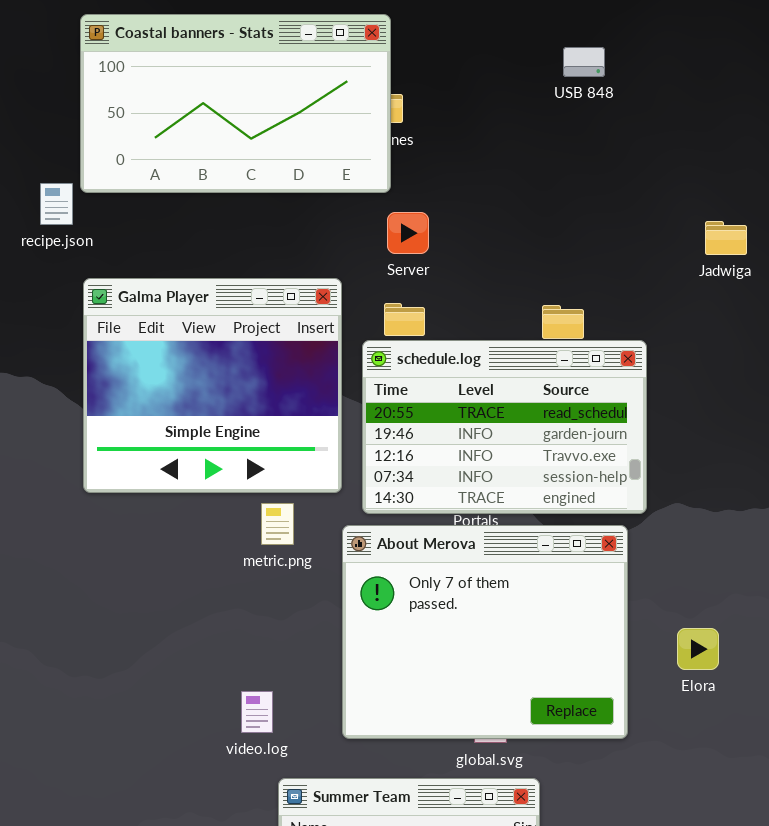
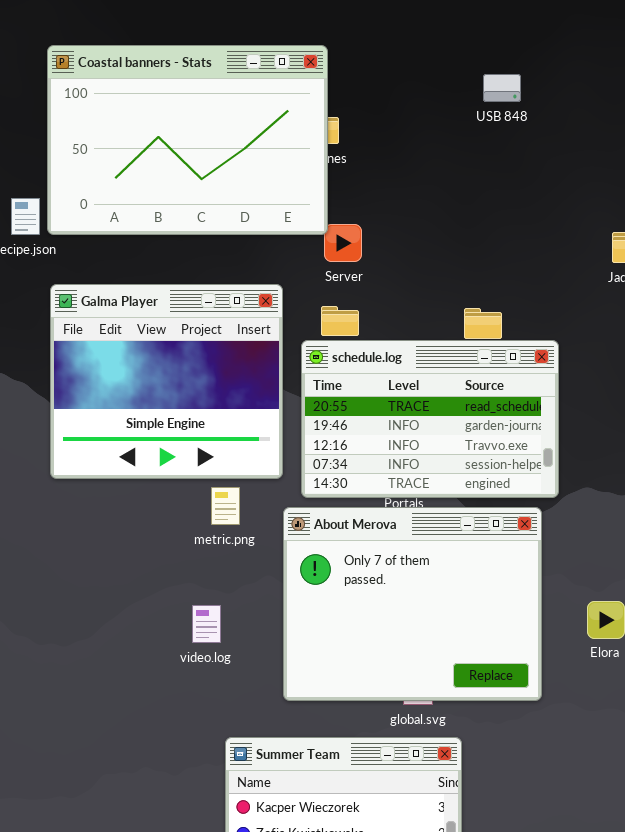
Coastal banners - Stats: [80,14,391,193] -> [47,45,328,235], resized
video.log: [241,691,273,733] -> [192,605,221,643], moved

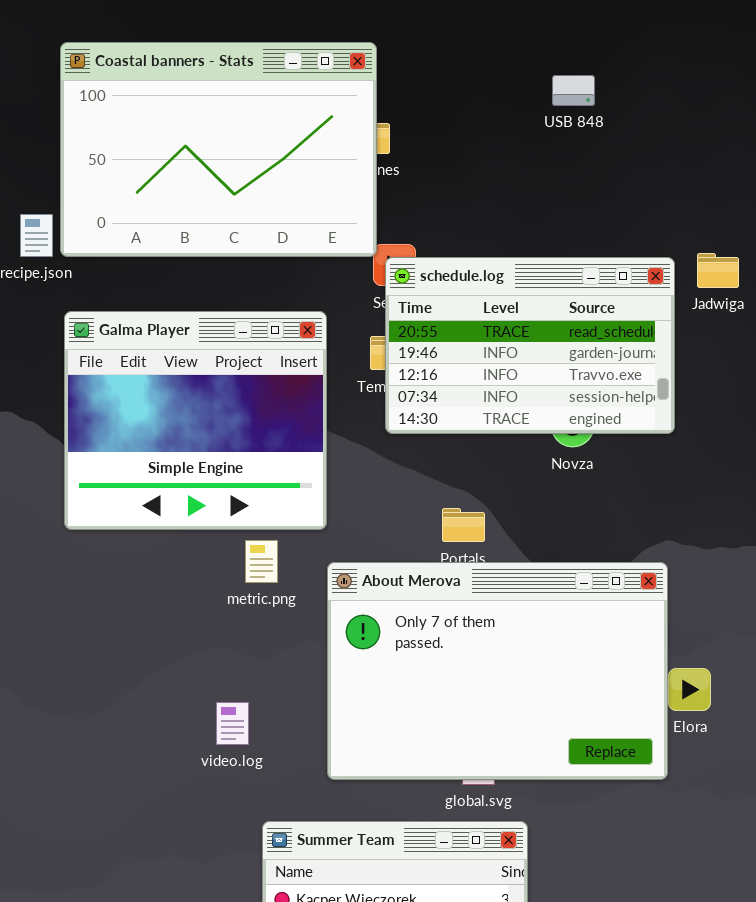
schedule.log: [301,340,559,498] -> [385,257,675,434], moved
About Merova: [283,507,542,701] -> [327,562,668,780], resized
video.log: [192,605,221,643] -> [216,702,249,745], moved

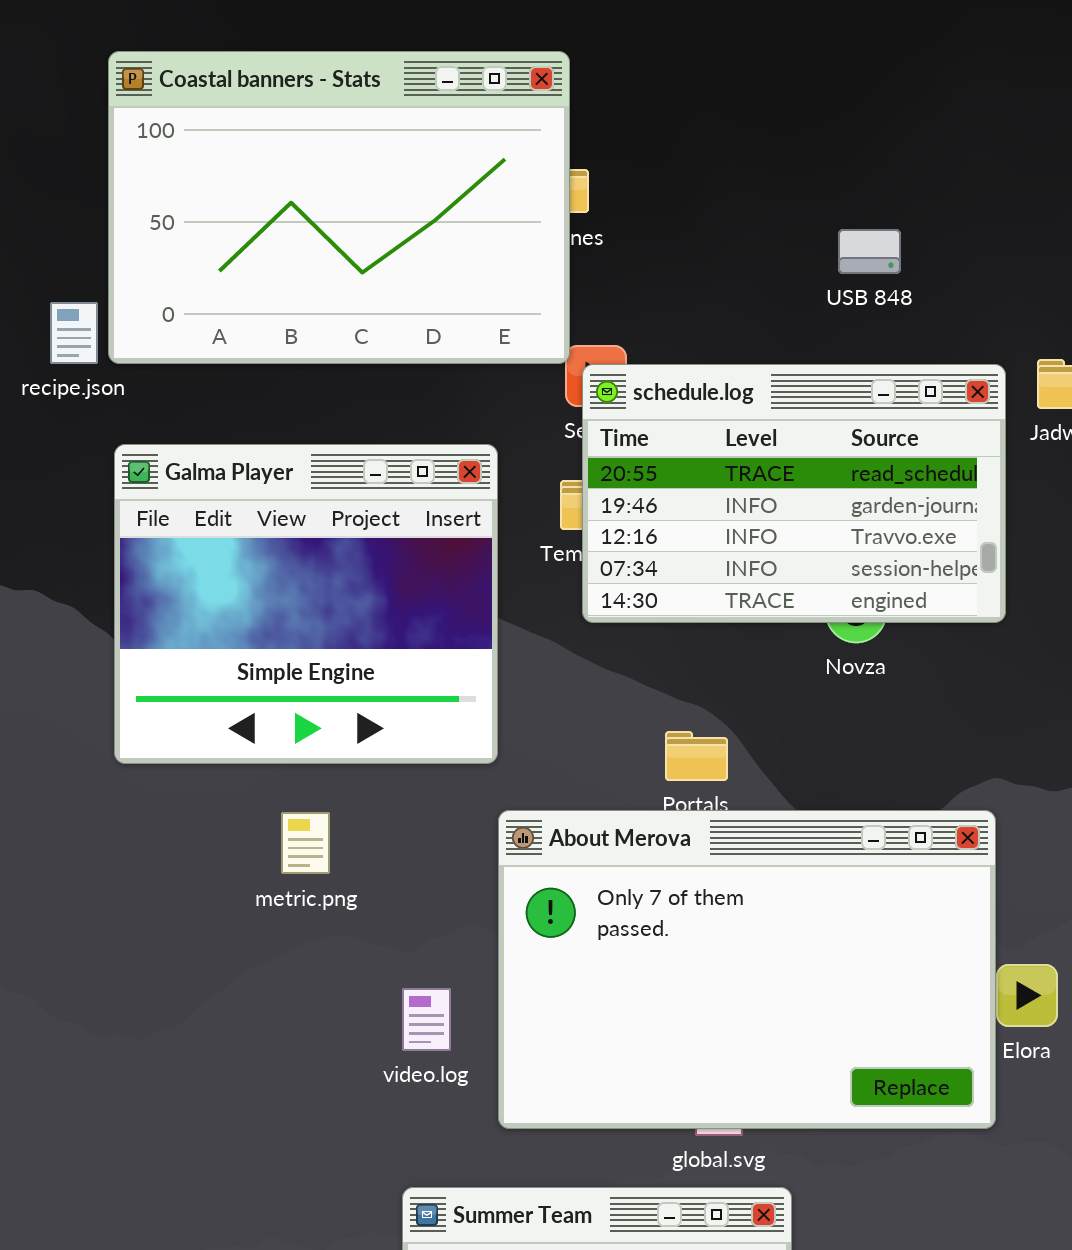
USB 848: [552,75,595,106] -> [838,229,901,274], moved
metric.png: [245,540,278,583] -> [281,812,330,874], moved
video.log: [216,702,249,745] -> [402,988,451,1051], moved

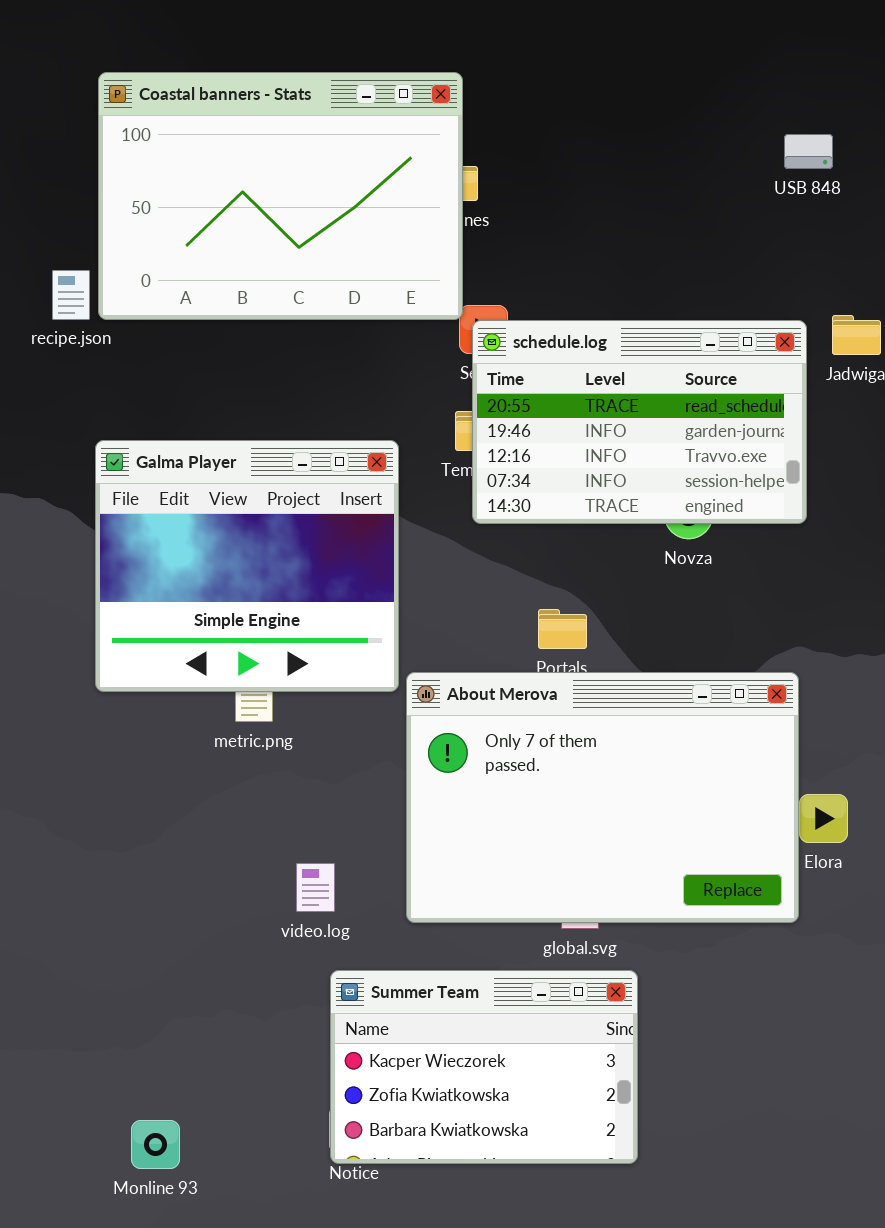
USB 848: [838,229,901,274] -> [784,134,833,169], moved
Galma Player: [114,444,498,764] -> [95,440,399,692], moved
video.log: [402,988,451,1051] -> [296,863,335,912], moved

